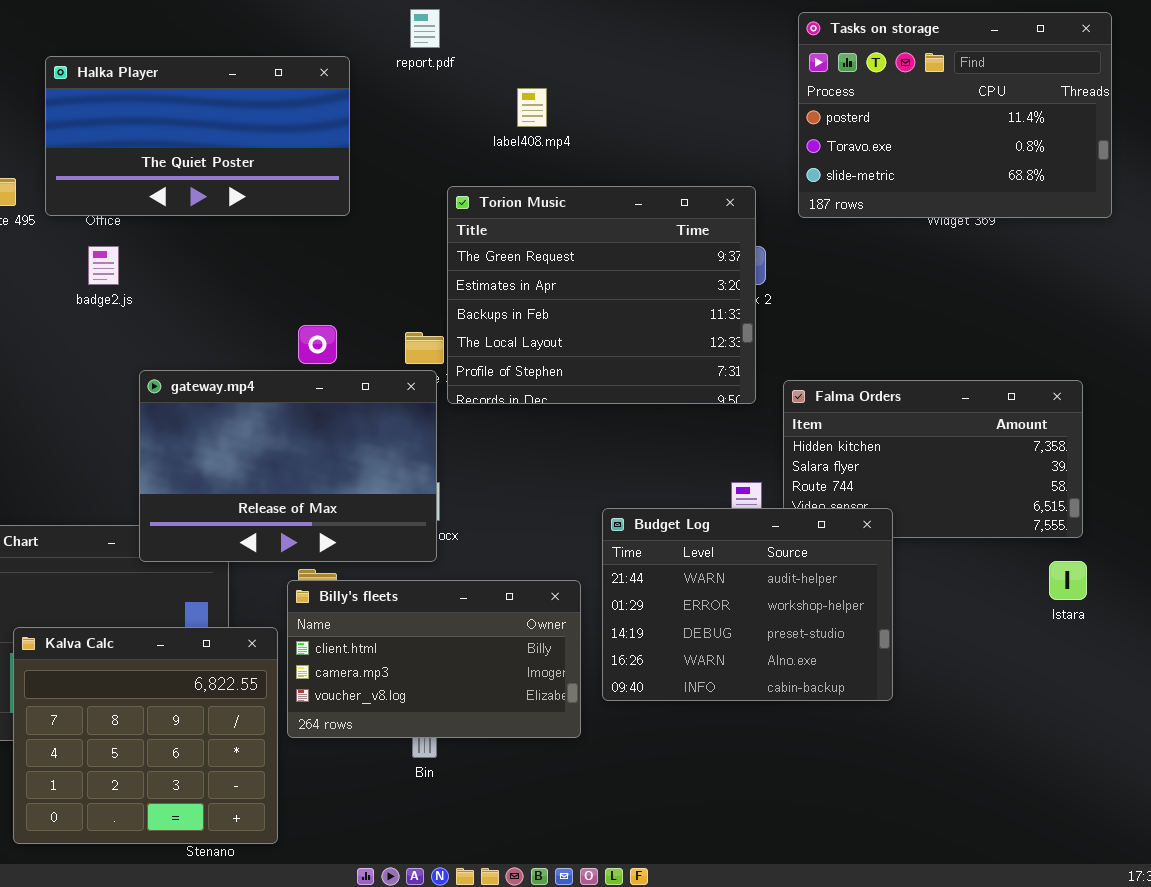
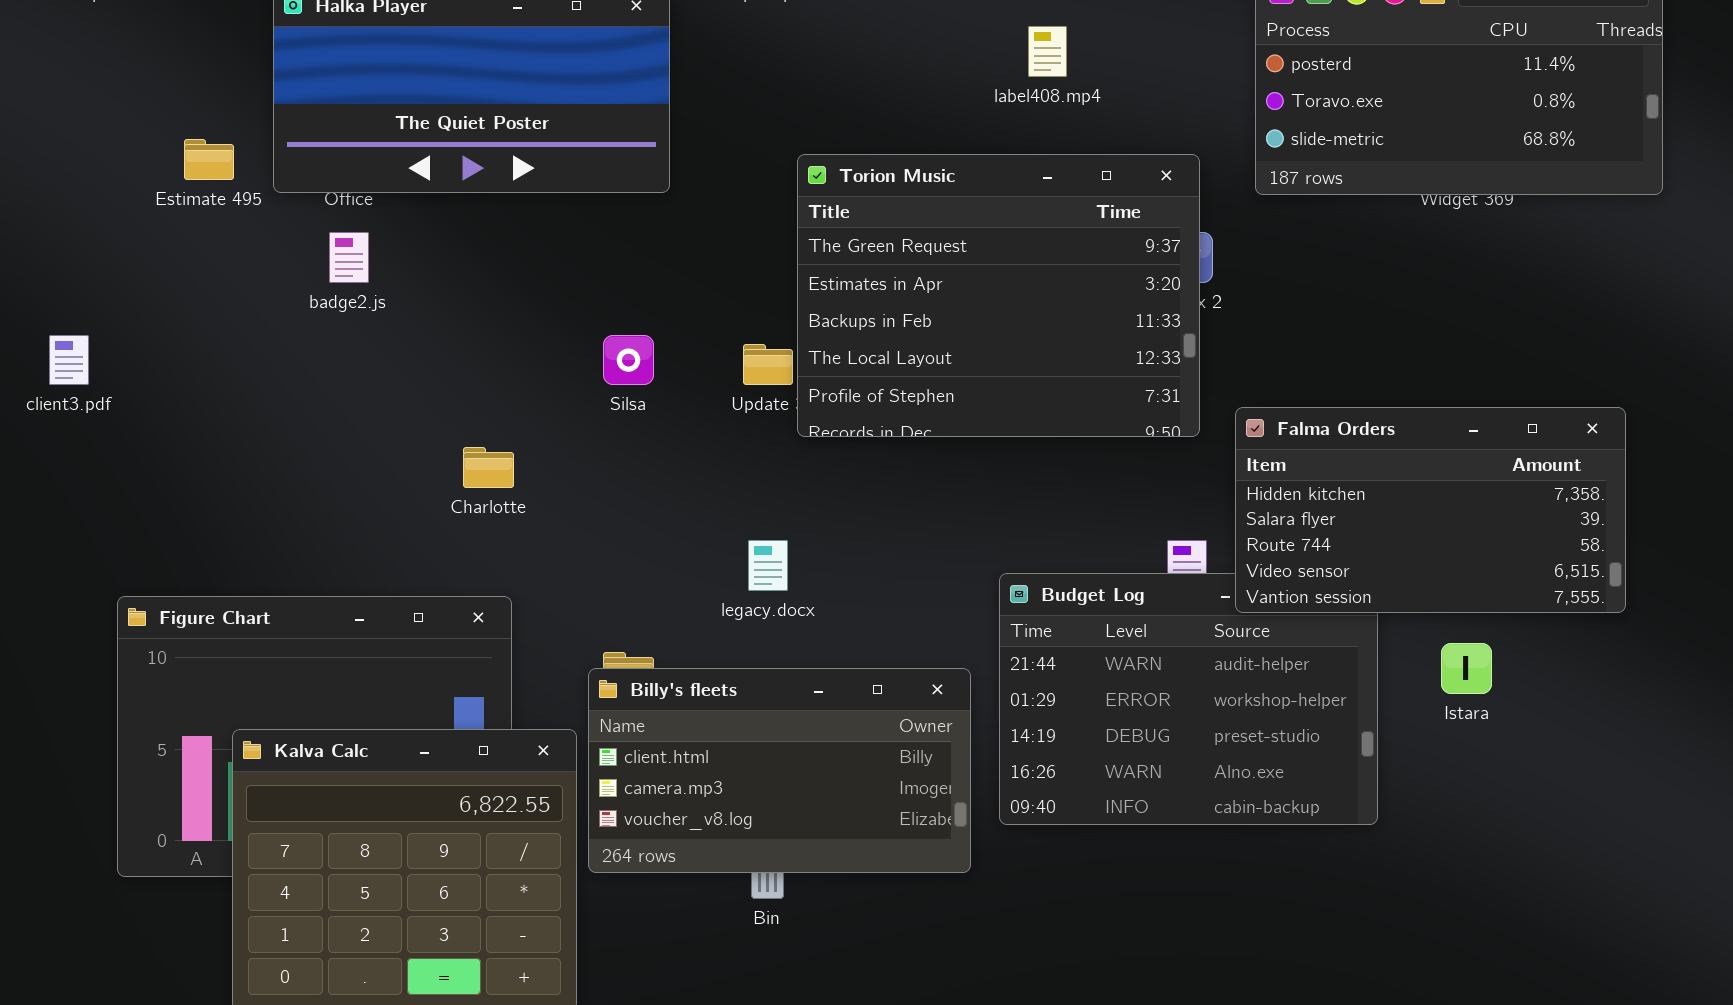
label408.mp4: [517,88,547,127] -> [1028,26,1067,77], moved
gateway.mp4: [139,370,437,562] -> none, closed
Falma Orders: [783,380,1083,538] -> [1235,407,1626,613], raised
Istara: [1049,561,1087,600] -> [1441,643,1492,694], moved

